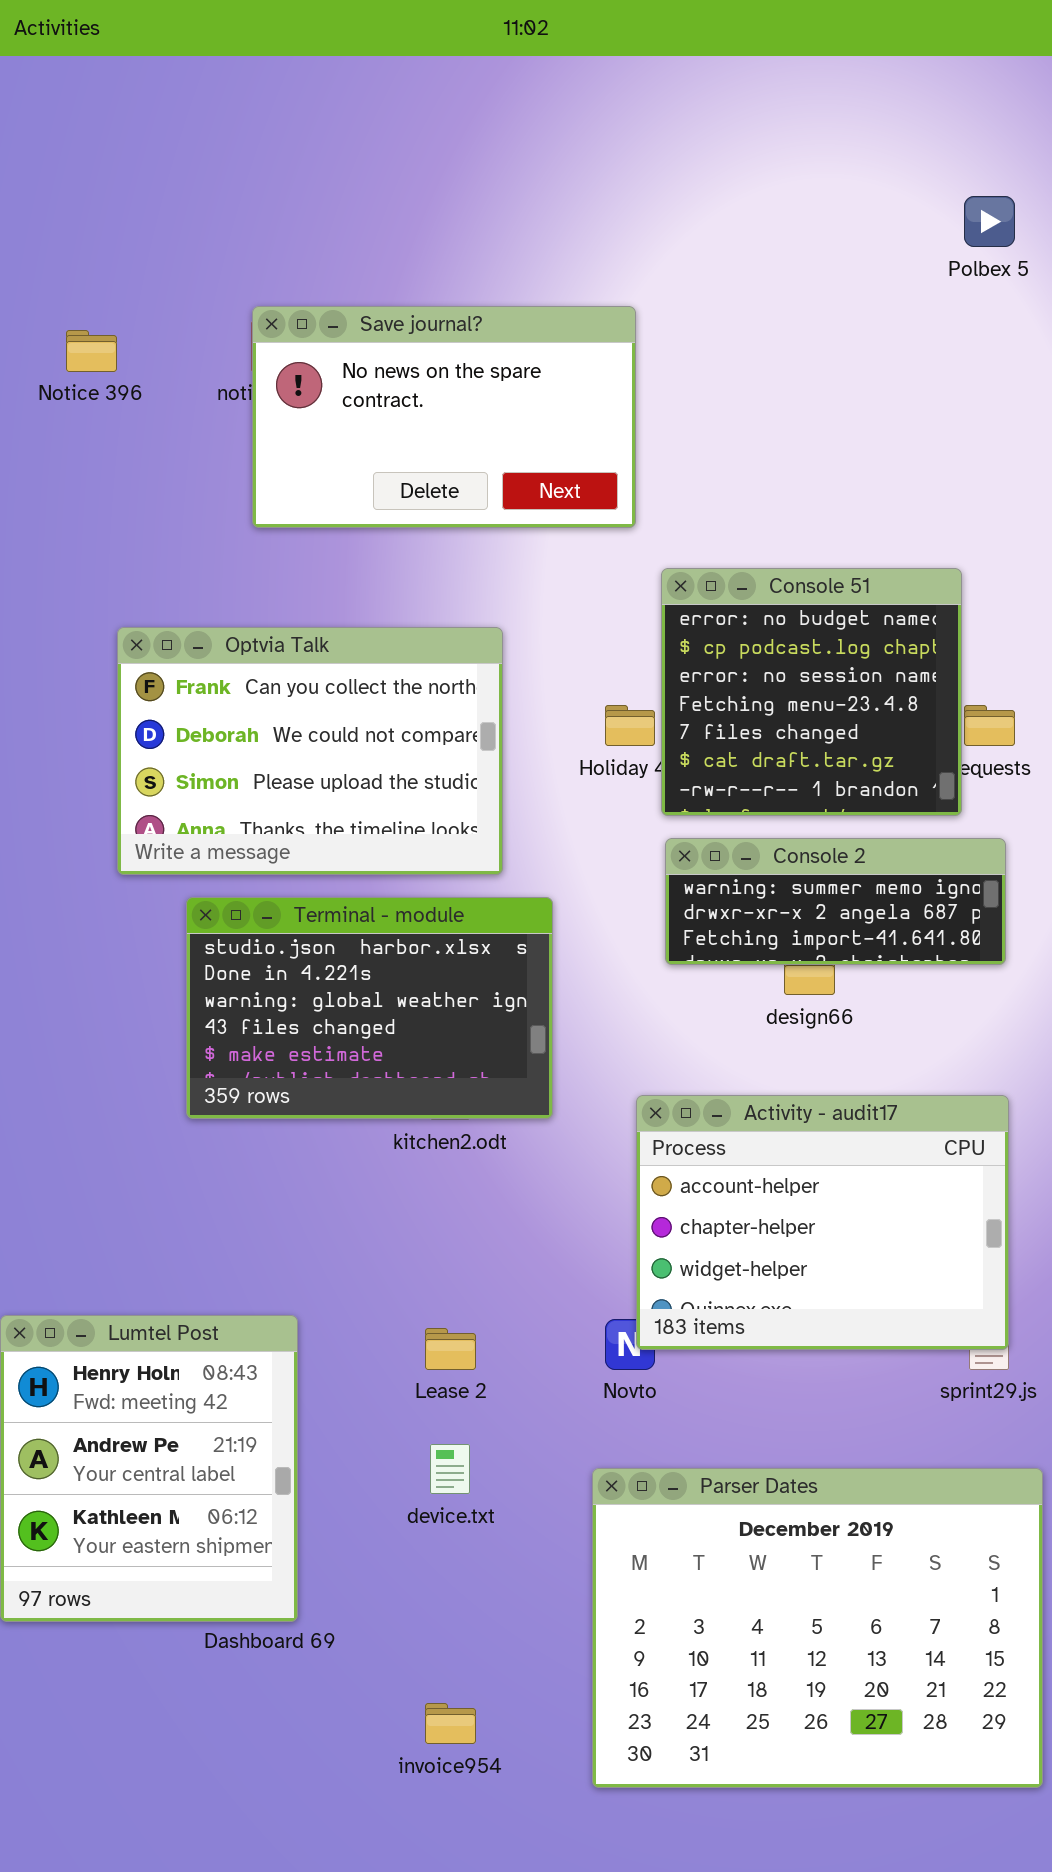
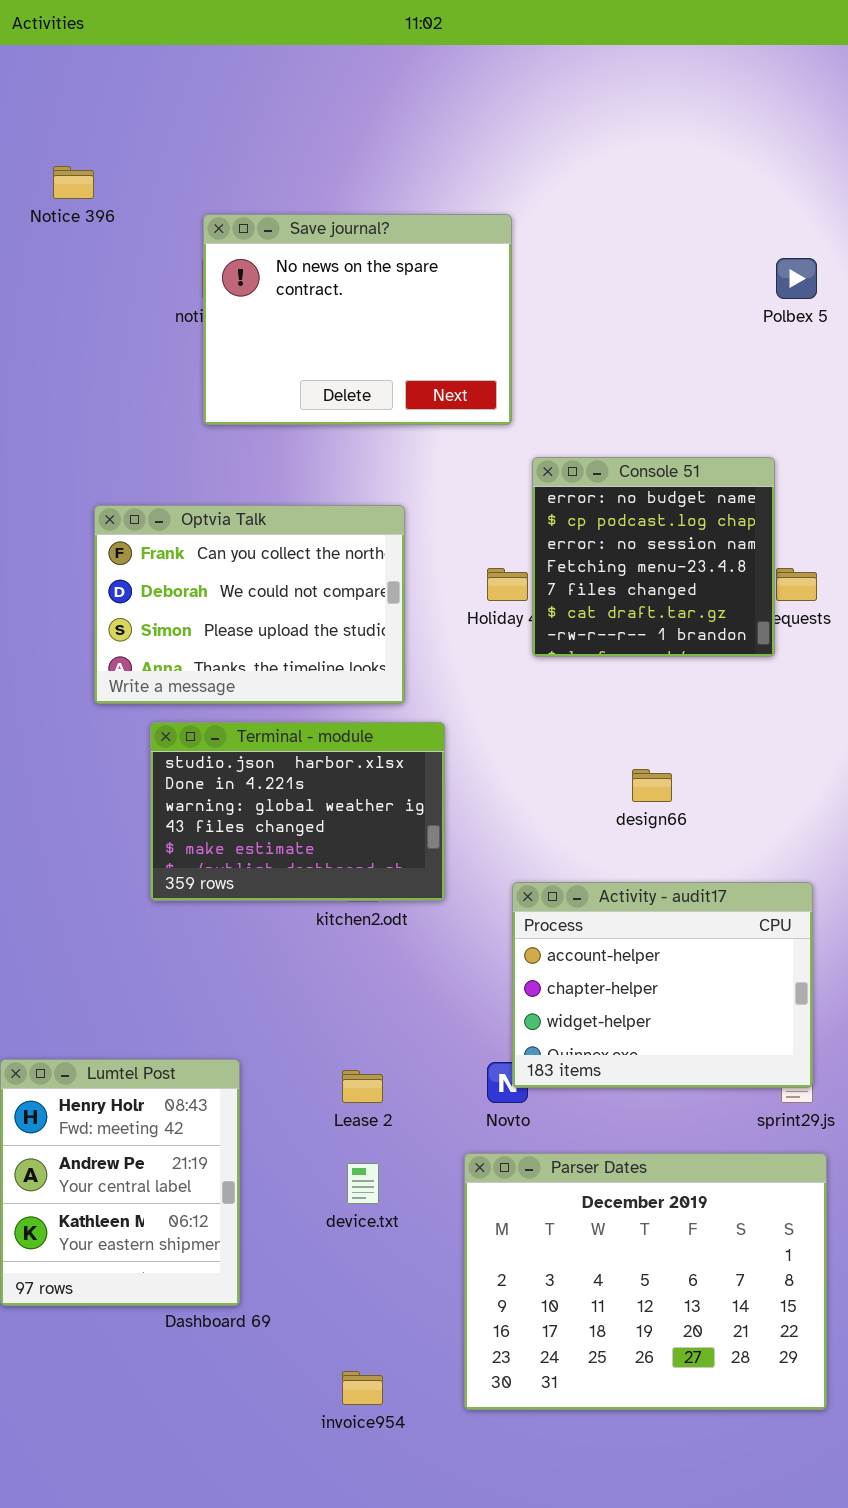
Polbex 5: [964,196,1015,247] -> [776,258,817,299], moved
Save journal?: [252,306,636,528] -> [203,214,512,425], resized
Notice 396: [66,330,117,372] -> [53,166,94,199], moved
Console 2: [665,838,1006,965] -> none, closed
Parser Dates: [592,1468,1043,1788] -> [464,1153,827,1410], moved

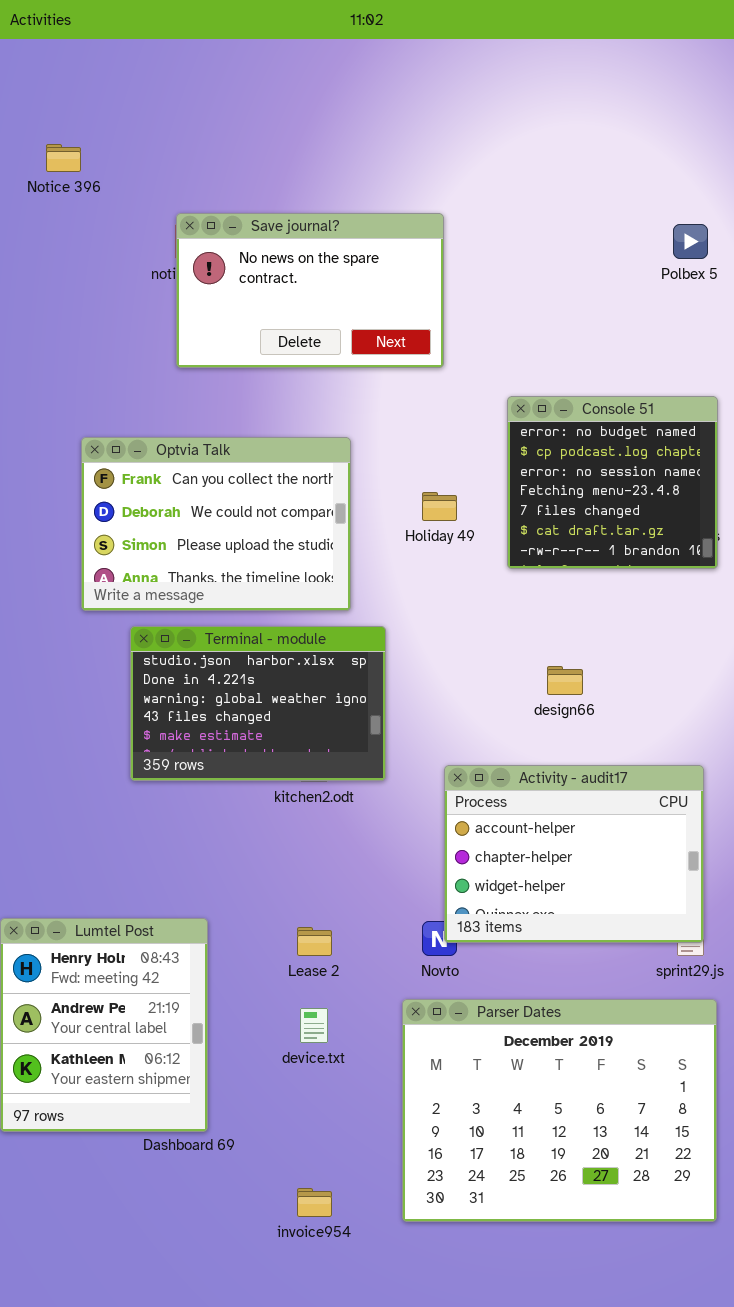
Save journal?: [203,214,512,425] -> [176,213,444,368], resized
Console 51: [532,457,775,657] -> [507,396,718,569], moved

